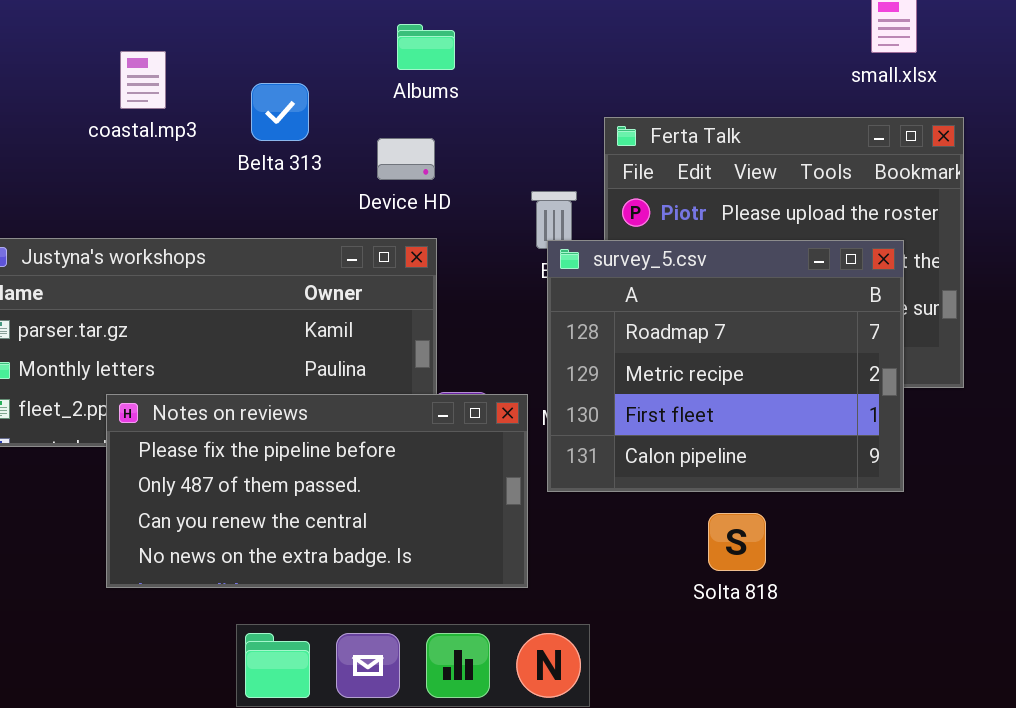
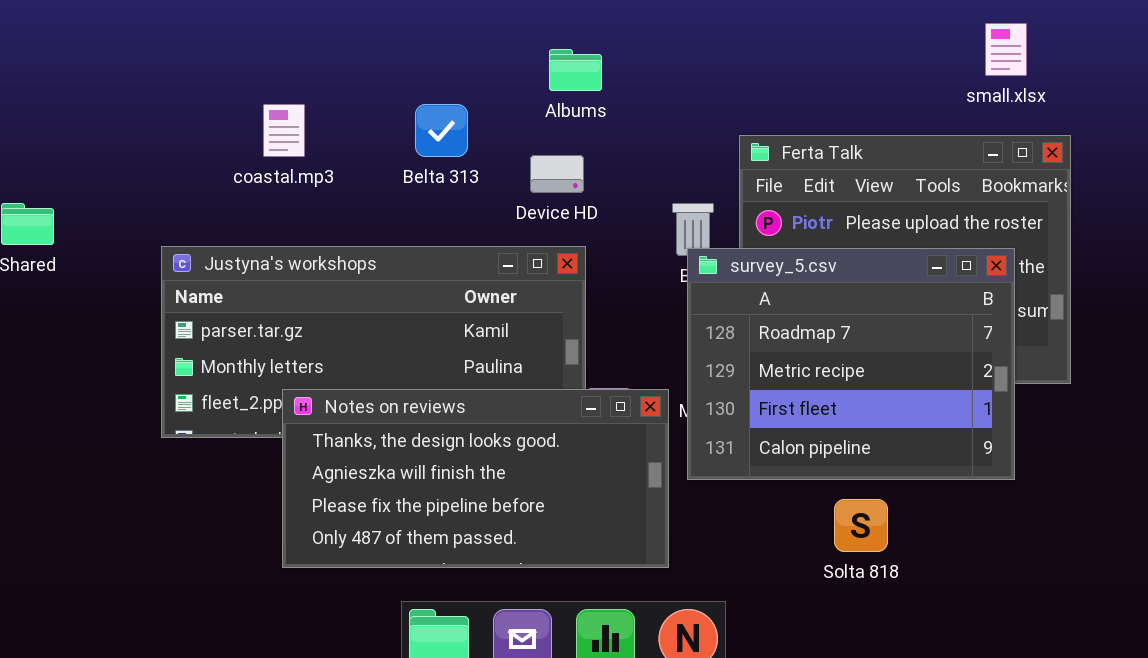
coastal.mp3: [120,51,166,109] -> [263,104,305,157], moved
Notes on reviews: [106,394,528,588] -> [282,389,669,568], scrolled up 2 rows

